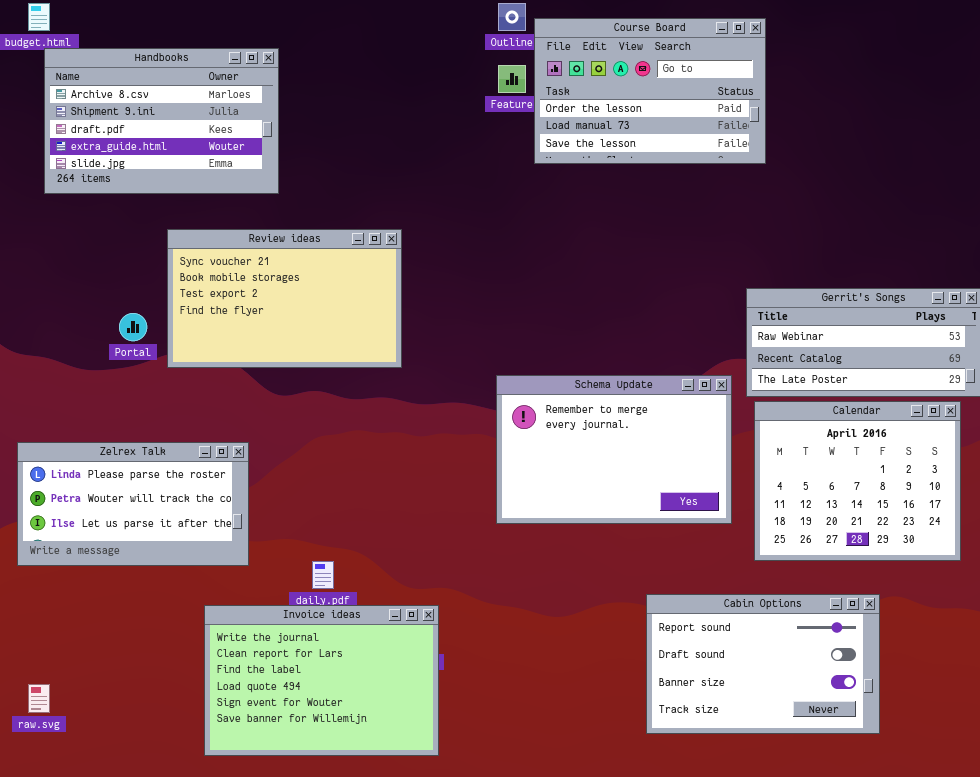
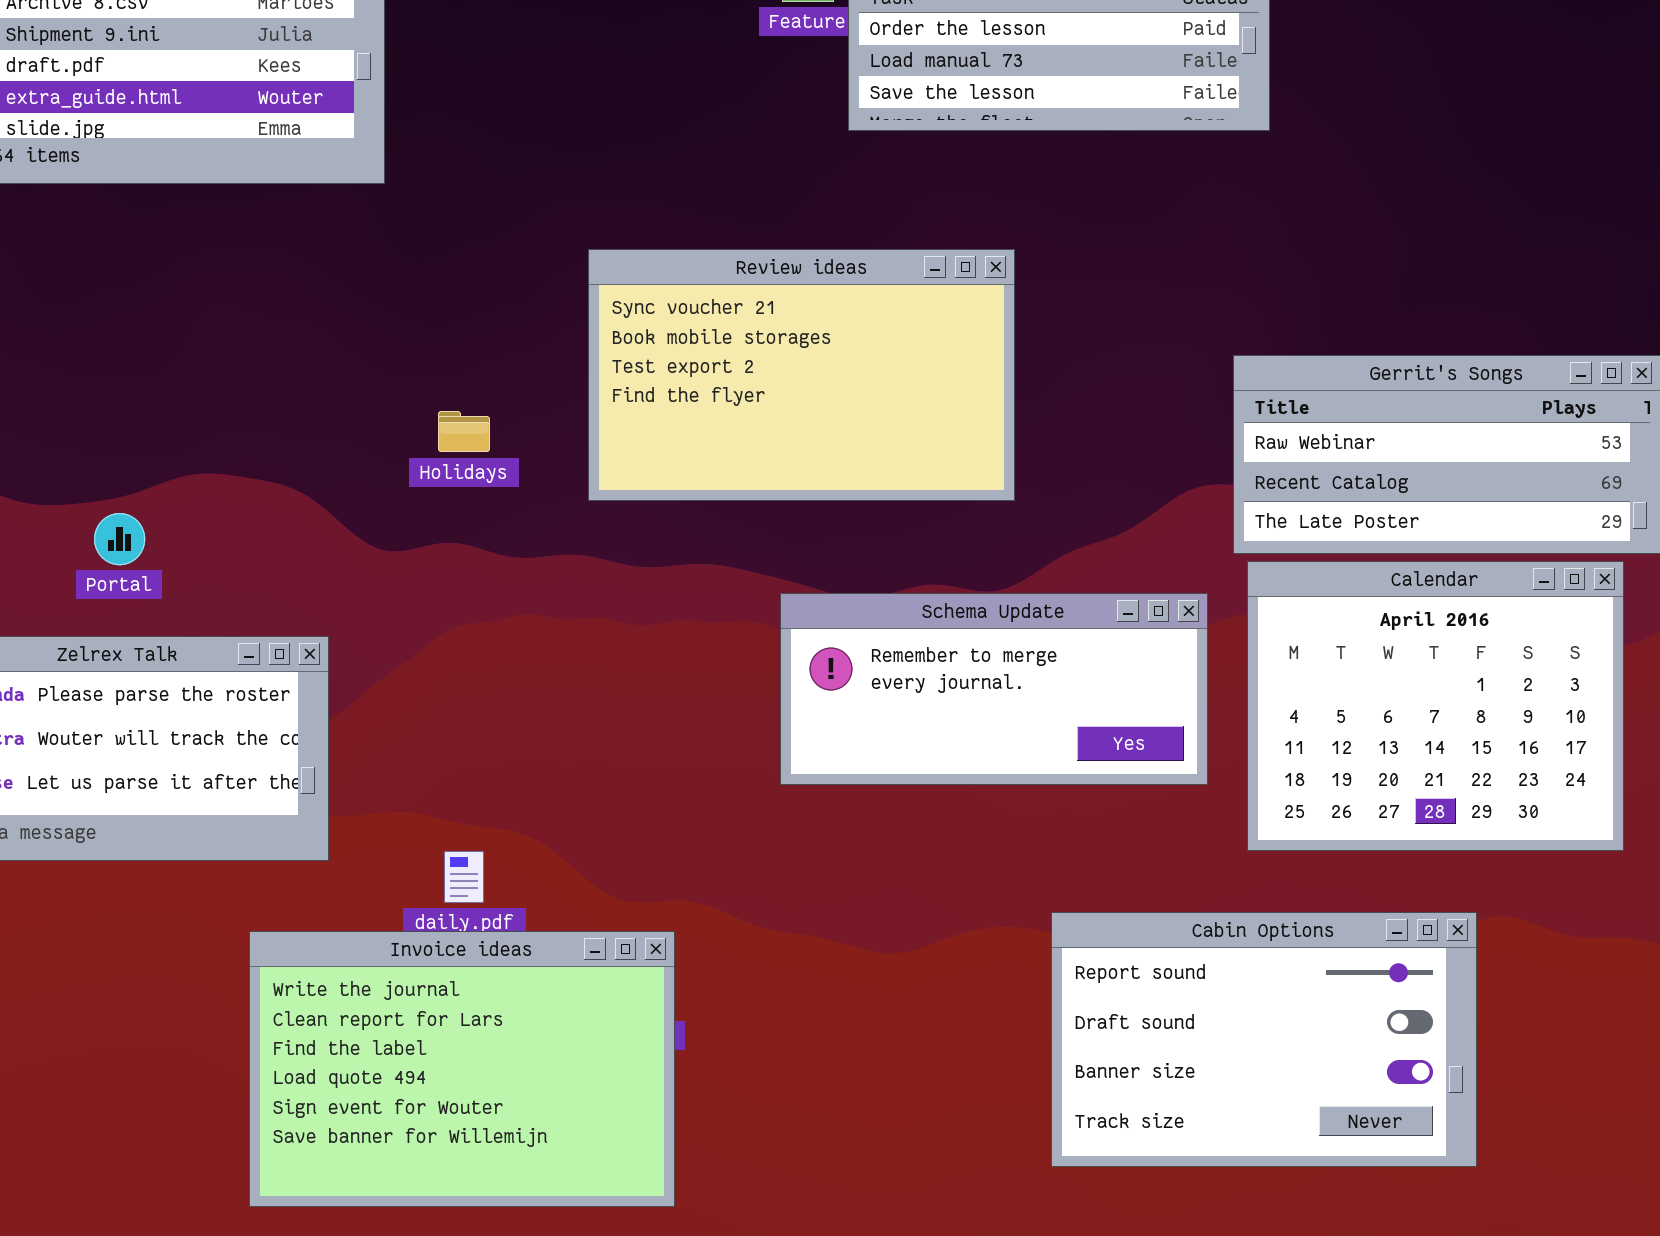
Review ideas: [167,229,402,368] -> [588,249,1015,501], moved
Portal: [119,313,147,341] -> [94,513,145,565], moved
Schema Update: [496,375,732,524] -> [780,593,1208,785], resized

